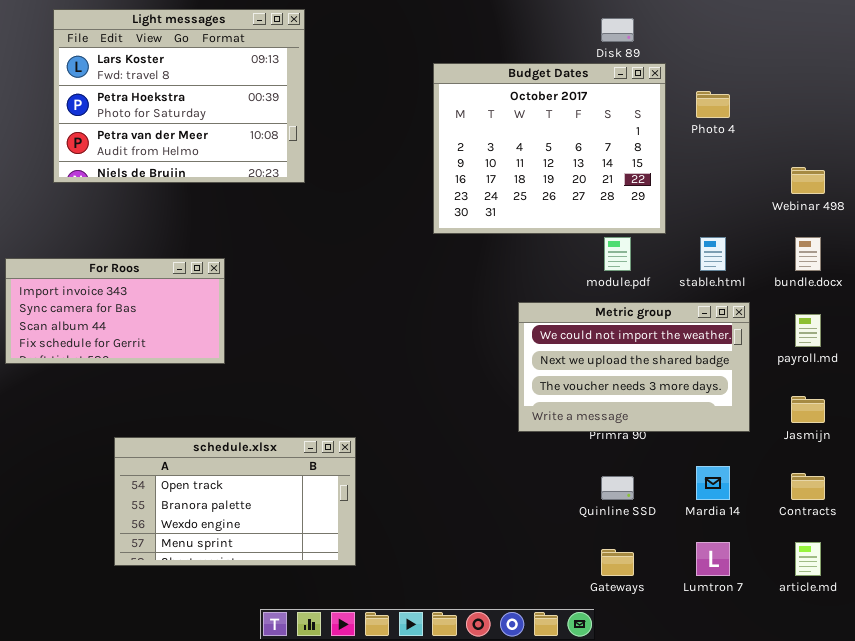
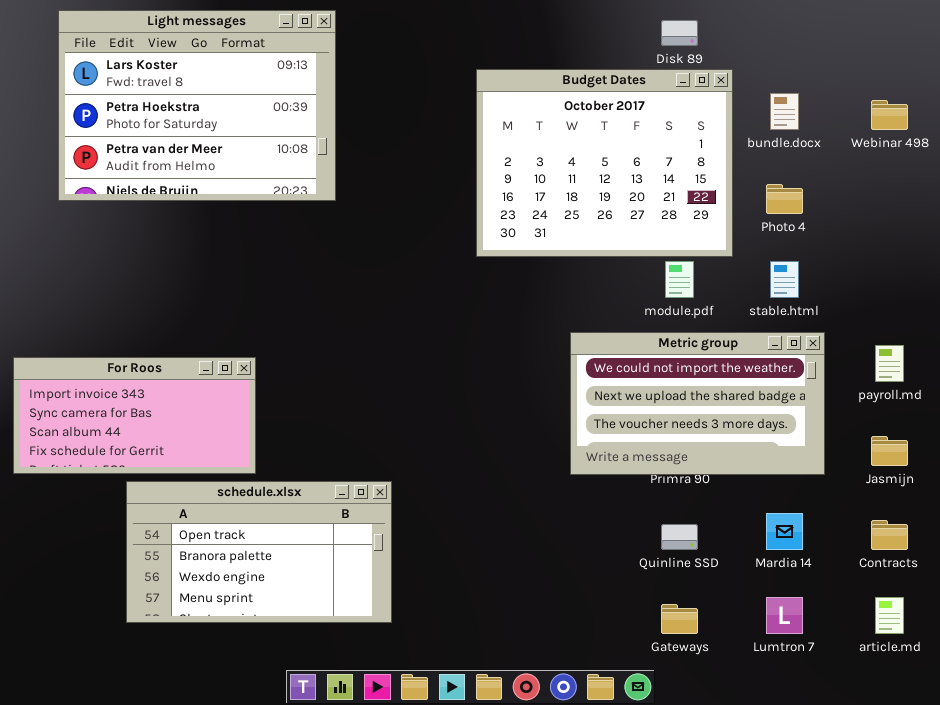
Photo 4: [696,91,730,118] -> [766,184,803,214], moved
Webinar 498: [791,167,825,194] -> [871,100,908,130], moved
bundle.docx: [795,237,821,271] -> [770,93,799,130], moved
For Roos: [5,258,225,364] -> [13,357,256,474], moved

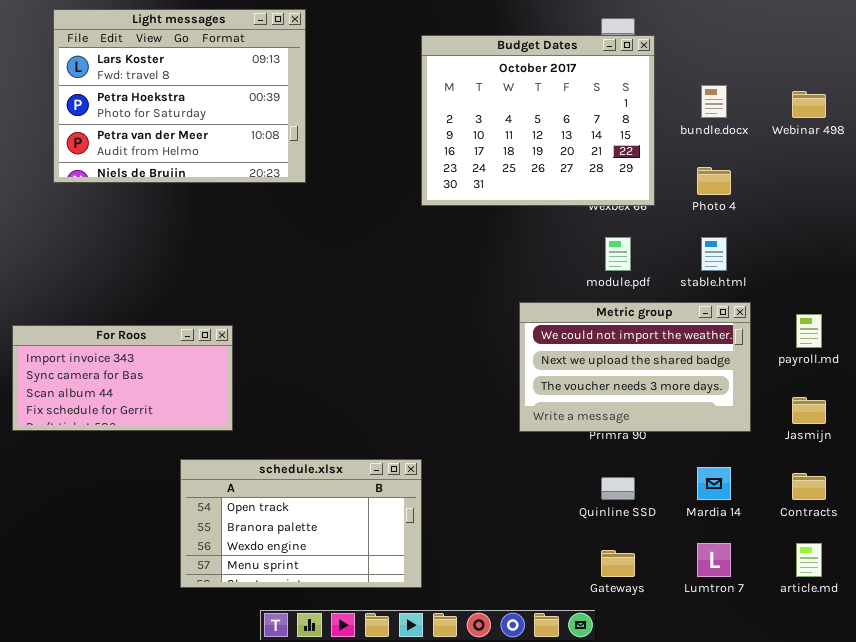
Budget Dates: [476,69,733,257] -> [421,35,655,206], moved
schedule.xlsx: [126,481,392,623] -> [180,459,422,588], moved

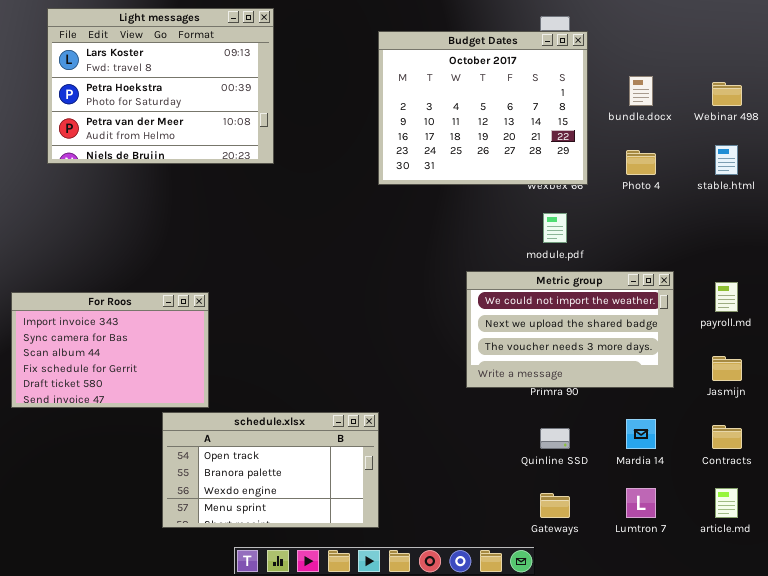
stable.html: [701,237,727,271] -> [715,145,738,175], moved
For Roos: [12,325,233,431] -> [11,292,209,408], resized

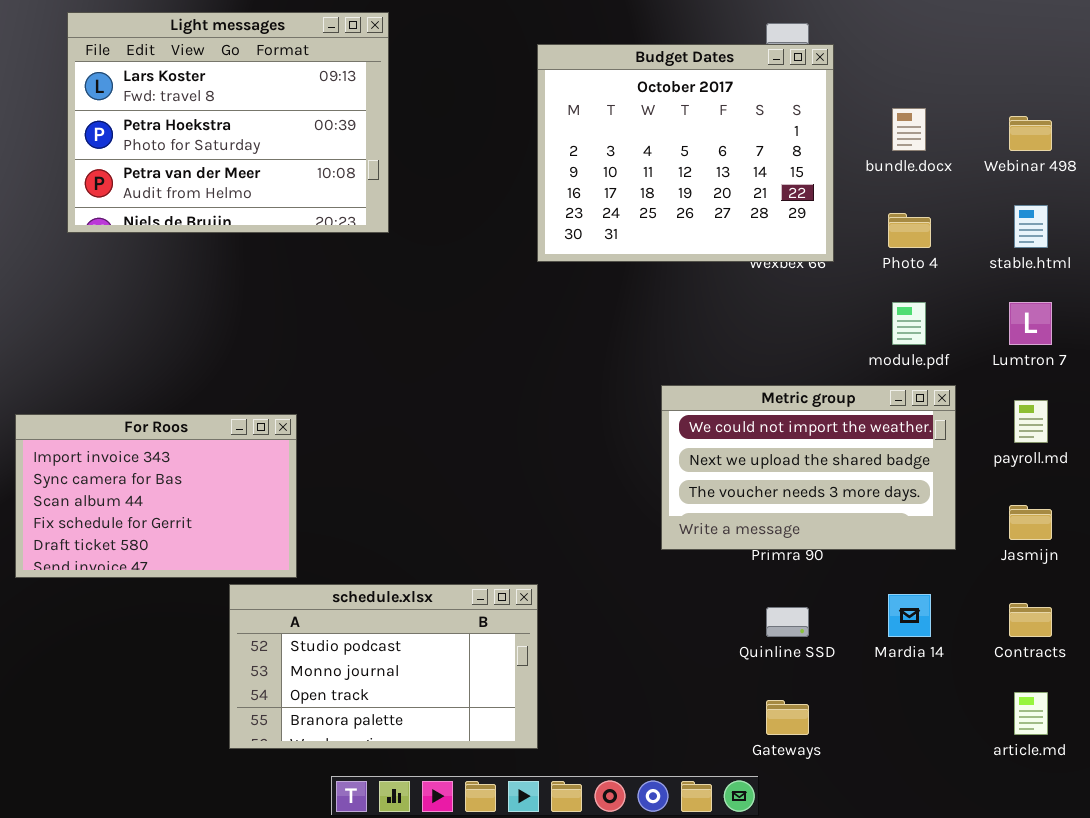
module.pdf: [543,213,567,243] -> [892,302,926,345], moved
schedule.xlsx: [162,412,379,528] -> [229,584,538,749], scrolled up 2 rows
Lumtron 7: [626,488,656,518] -> [1009,302,1052,345], moved

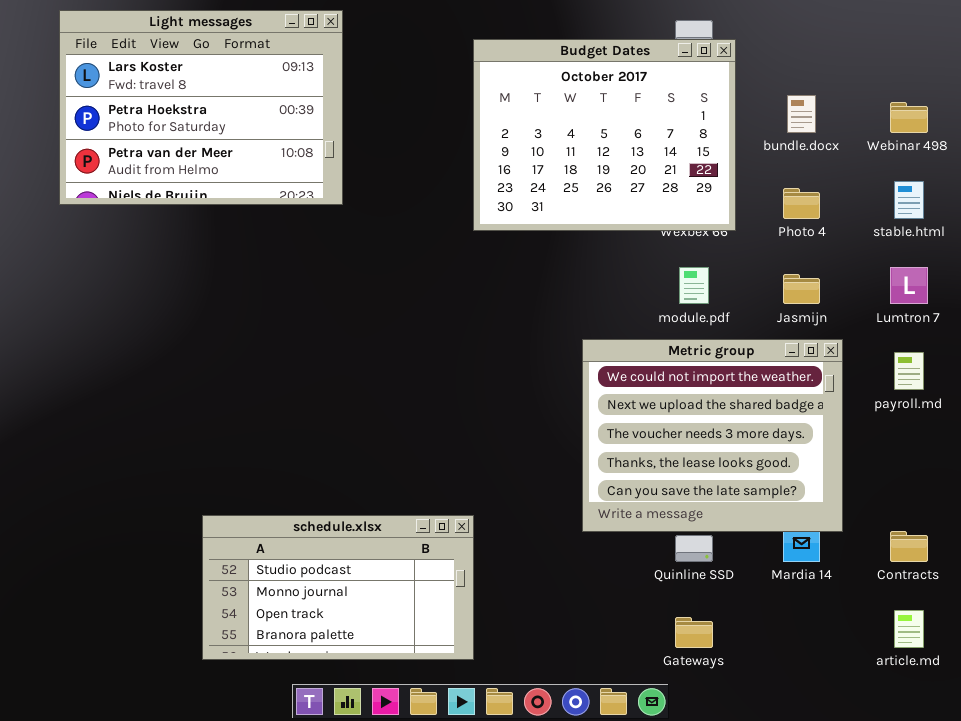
module.pdf: [892,302,926,345] -> [679,267,709,304], moved
Metric group: [661,385,956,550] -> [582,339,843,532], resized
For Roos: [15,414,297,578] -> none, closed
Jasmijn: [1009,505,1052,540] -> [783,274,820,304], moved

